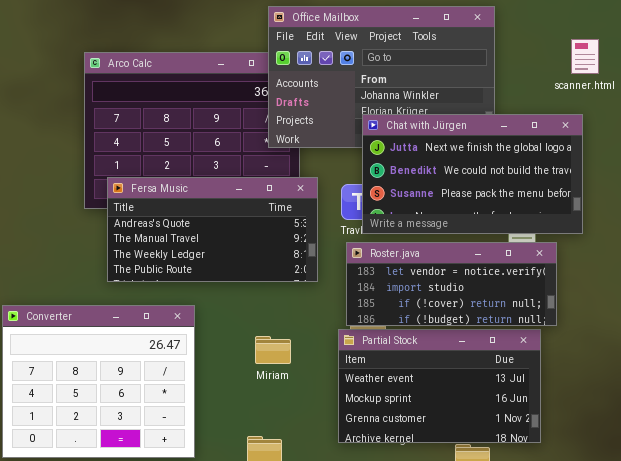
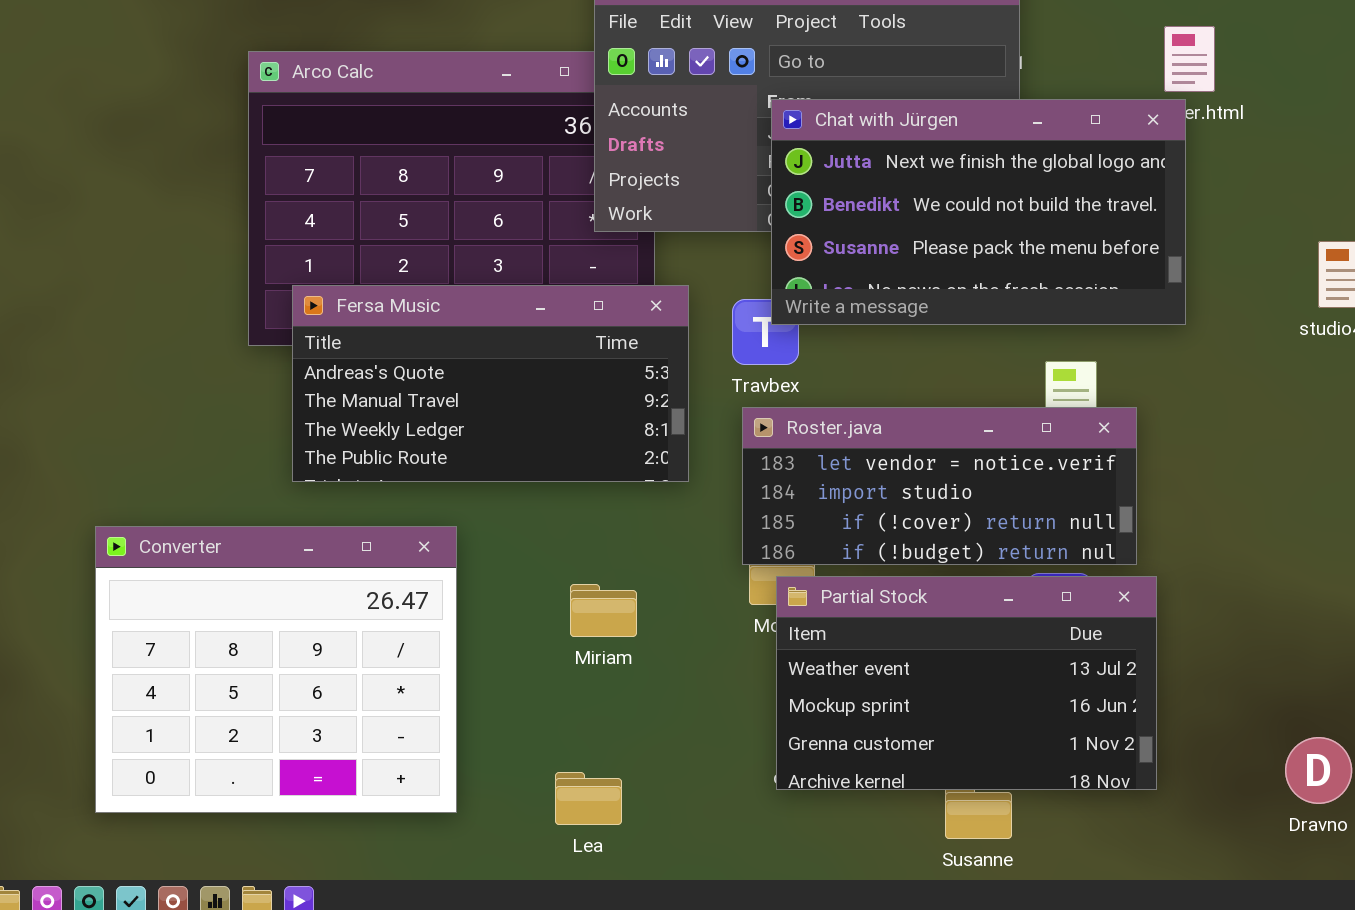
Chat with Jürgen: [362,114,583,234] -> [771,99,1186,325], moved
Partial Stock: [338,329,541,443] -> [776,576,1157,790], moved

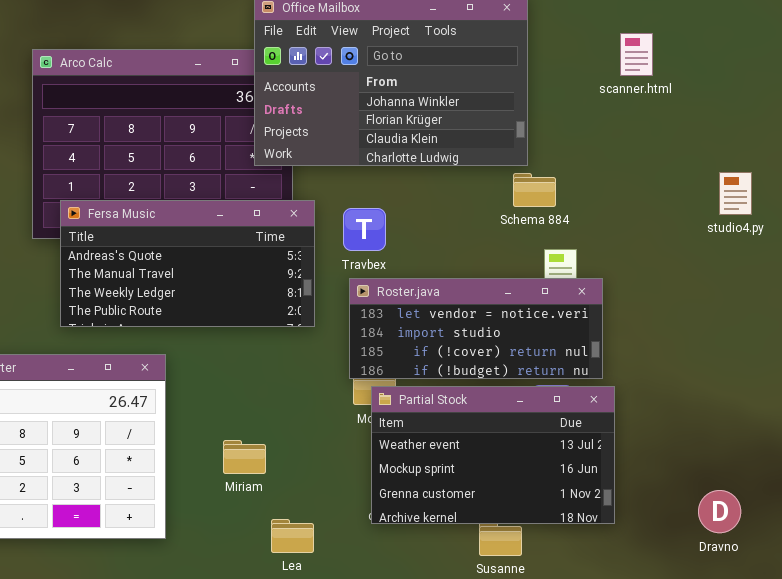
Chat with Jürgen: [771,99,1186,325] -> none, closed
Miriam: [570,584,637,637] -> [223,440,266,474], moved
Lea: [555,772,622,825] -> [271,519,314,553], moved

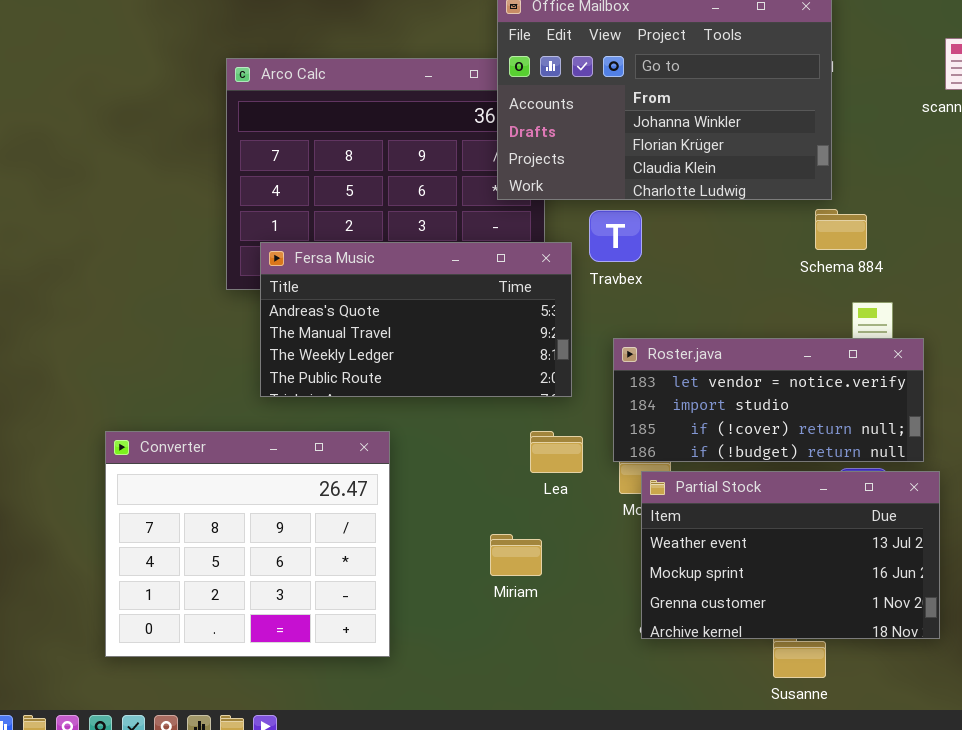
Travbex: [343,208,386,251] -> [589,210,642,262], moved
Miriam: [223,440,266,474] -> [490,534,542,576], moved
Lea: [271,519,314,553] -> [530,431,583,473], moved

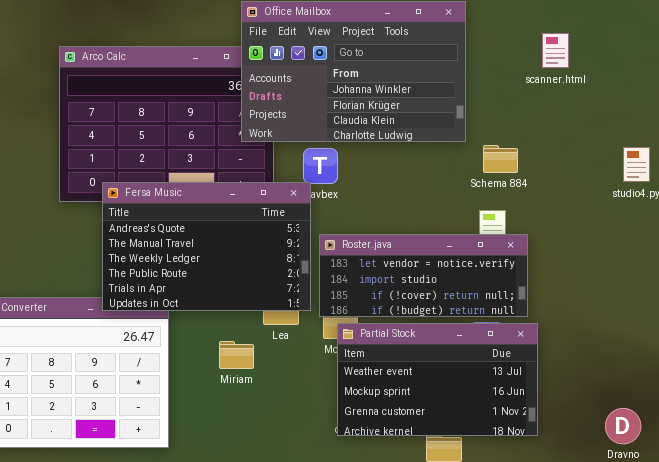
Schema 884: [815,209,867,250] -> [483,145,518,173], moved
Fersa Music: [260,242,572,397] -> [102,182,311,311], moved, resized
Miriam: [490,534,542,576] -> [219,341,254,369], moved

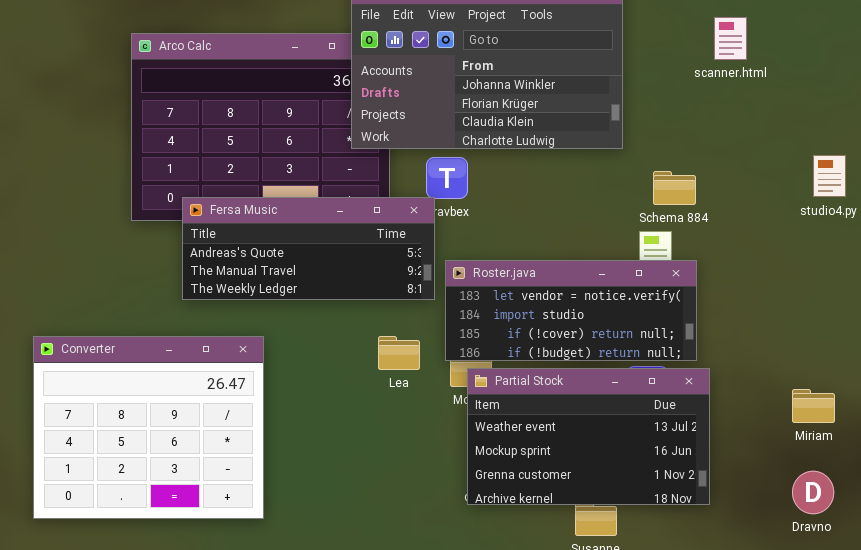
Schema 884: [483,145,518,173] -> [653,171,696,205], moved
Fersa Music: [102,182,311,311] -> [182,197,435,300], resized
Miriam: [219,341,254,369] -> [792,389,835,423], moved

